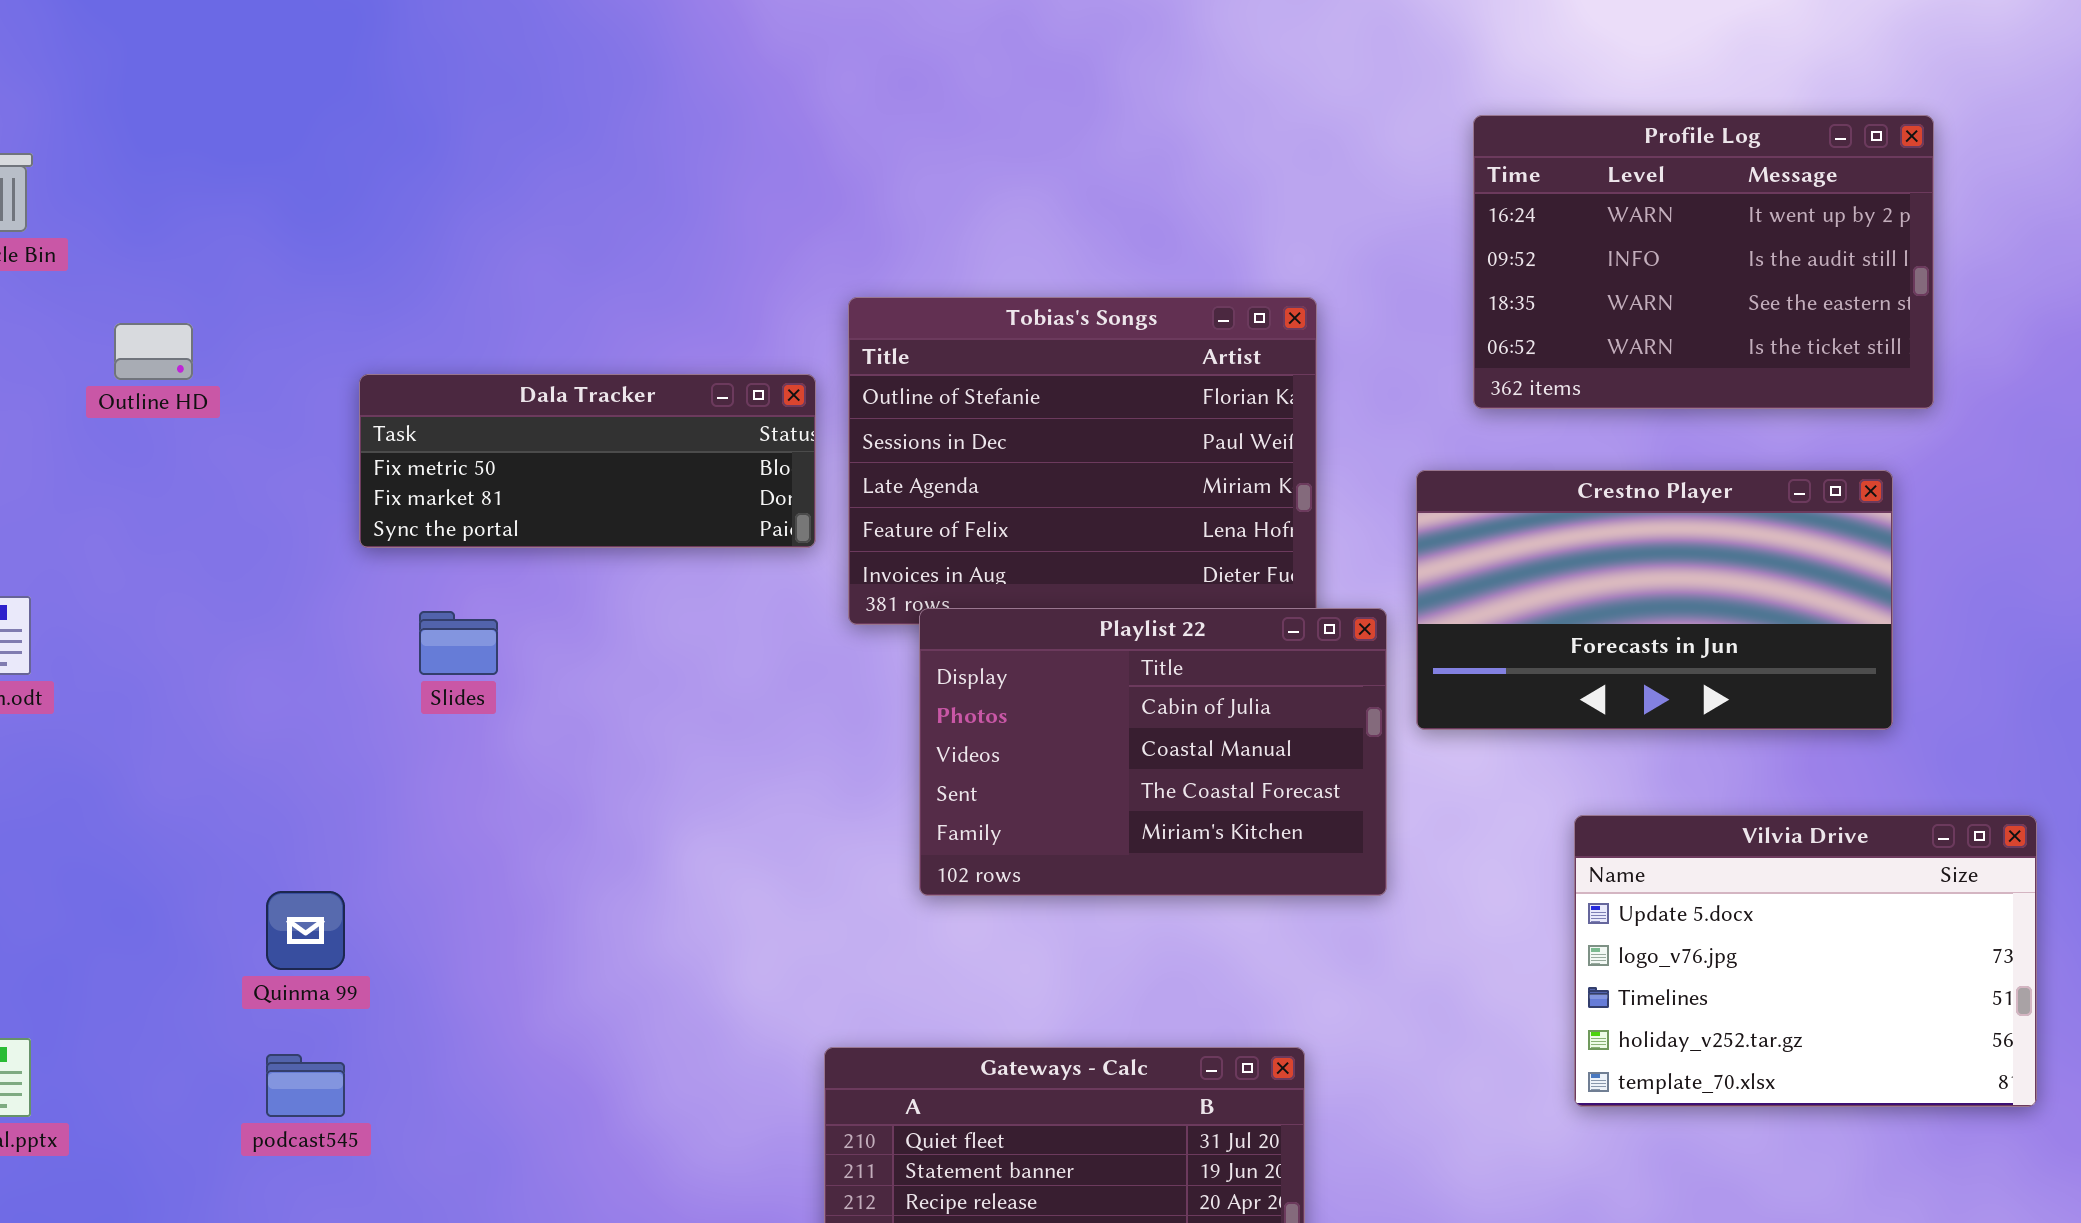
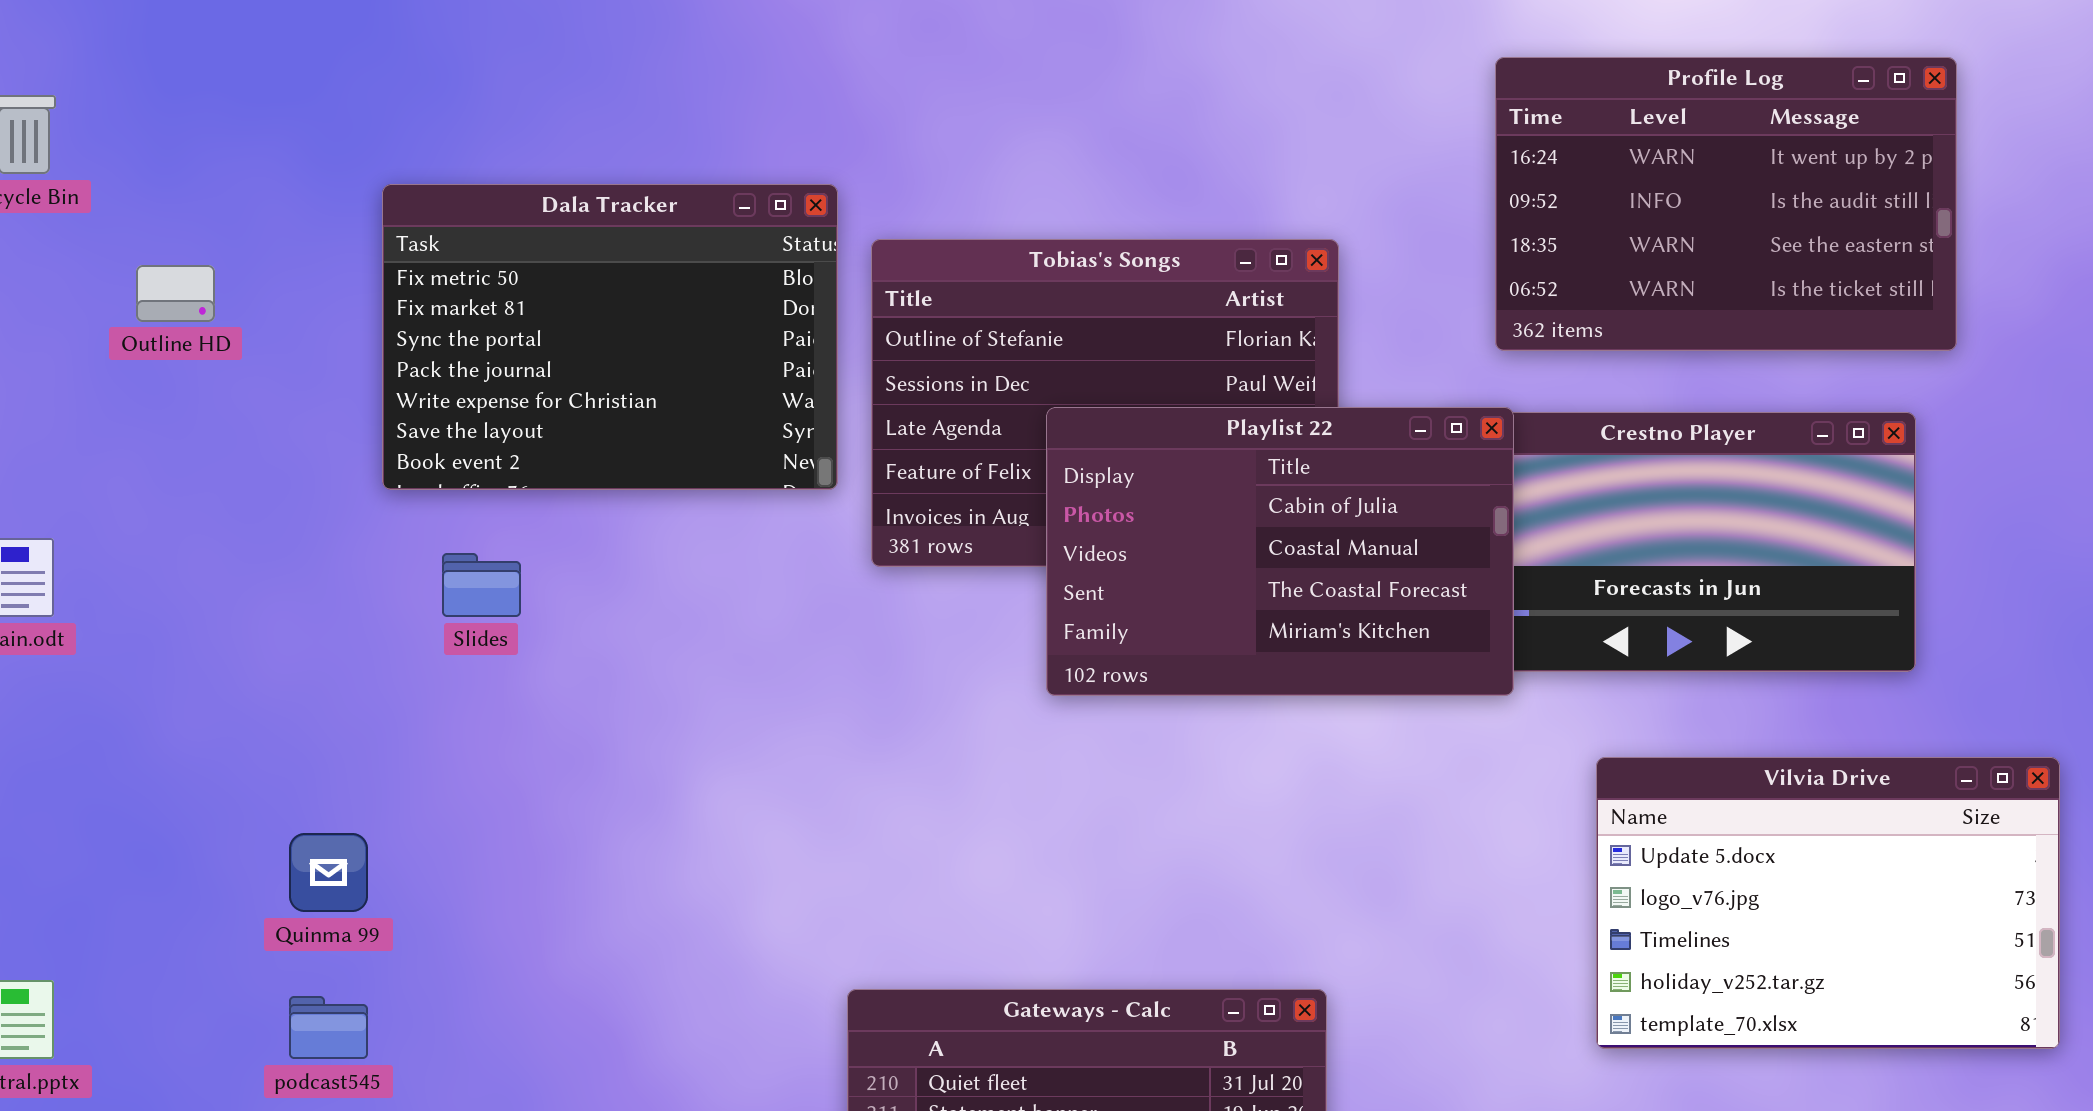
Dala Tracker: [359,374,816,548] -> [382,184,838,490], resized
Playlist 22: [919,608,1387,896] -> [1046,407,1514,696], moved

